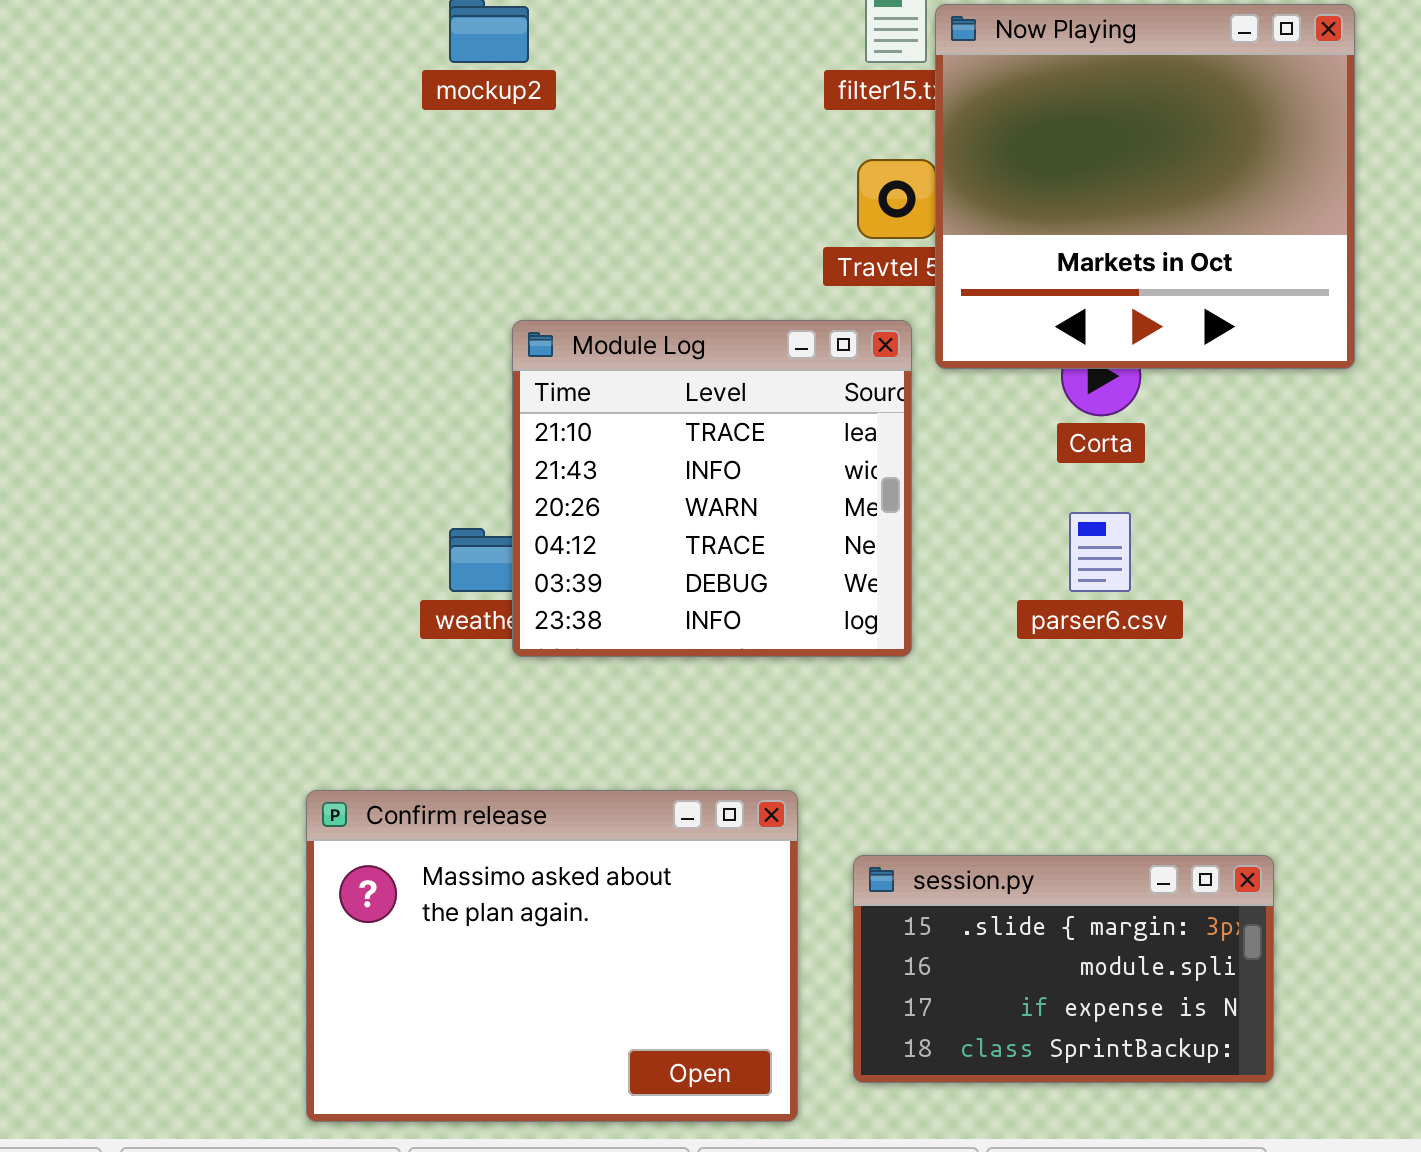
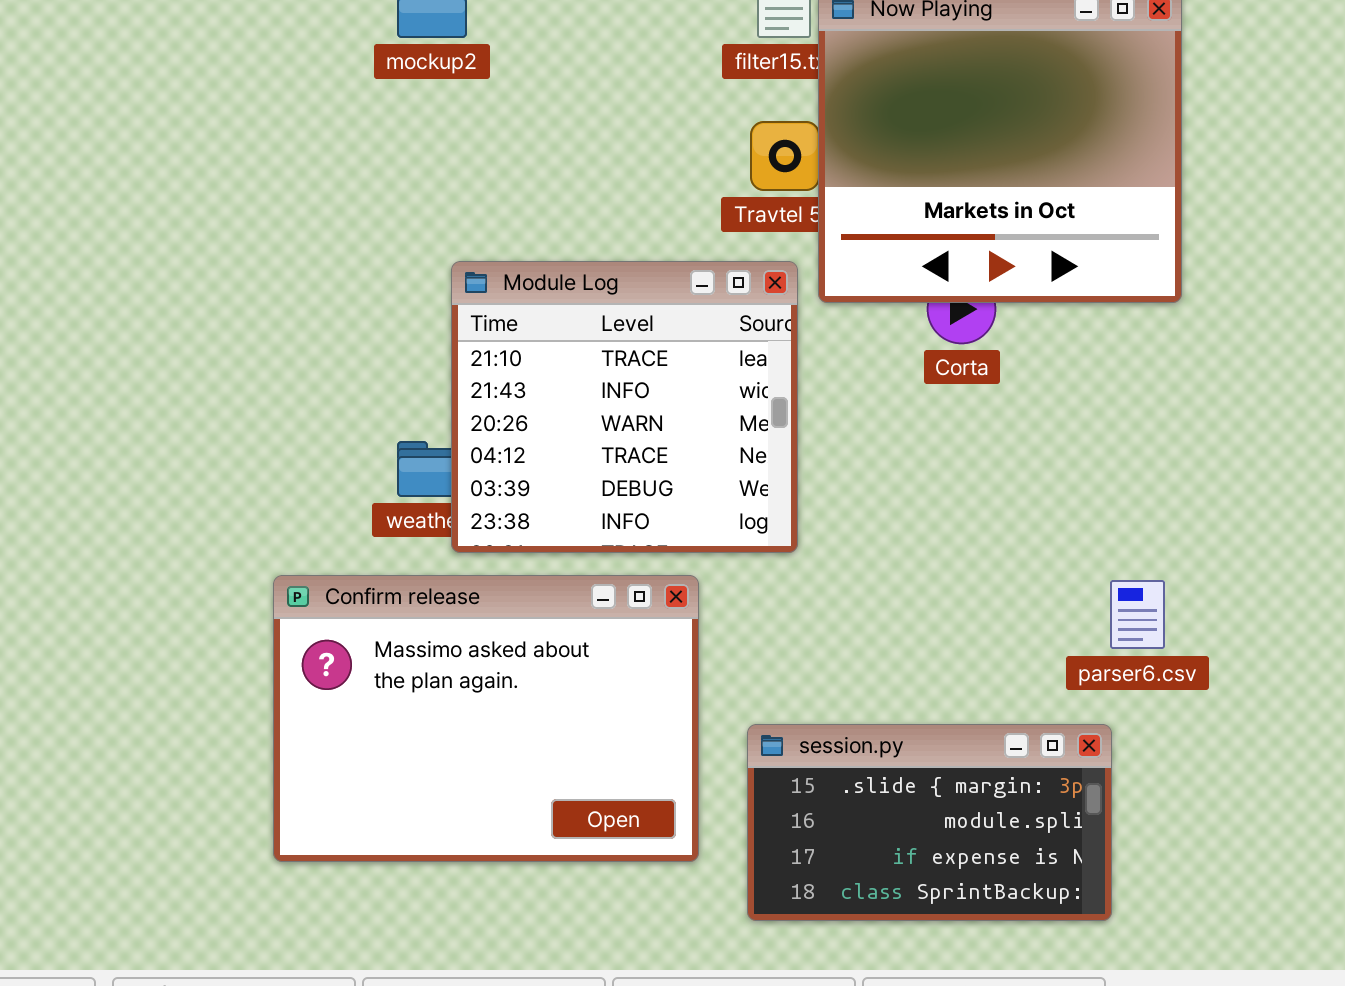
parser6.csv: [1069,512,1131,592] -> [1110,580,1165,649], moved
Confirm release: [306,790,798,1122] -> [273,575,699,862], moved

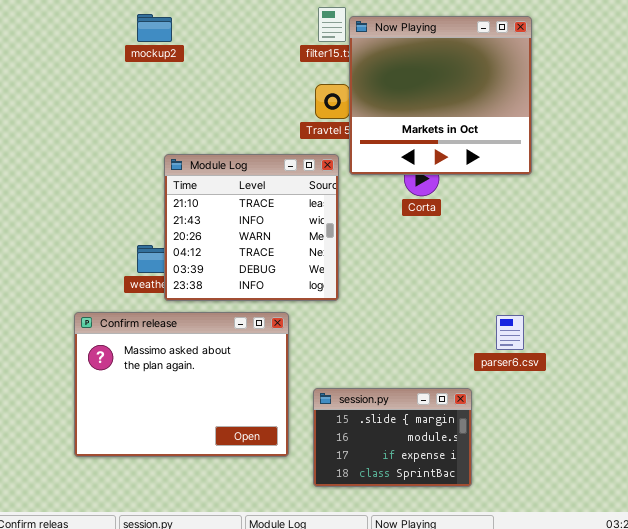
session.py: [747,724,1112,921] -> [313,388,472,487], resized

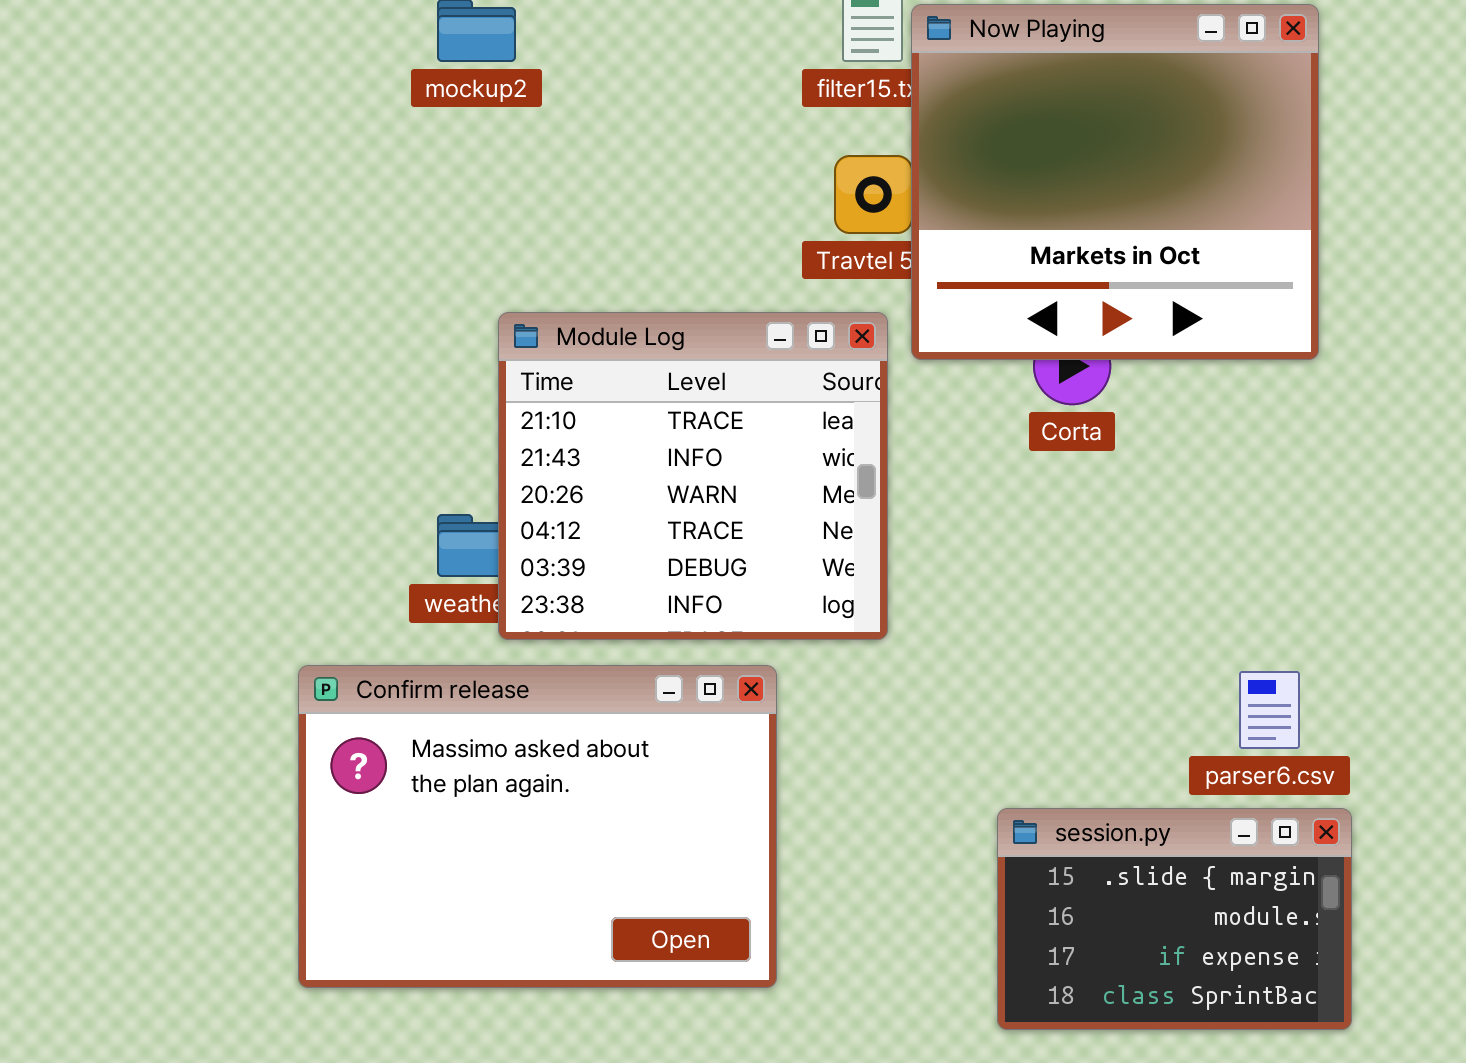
session.py: [313,388,472,487] -> [997,808,1352,1030], moved

